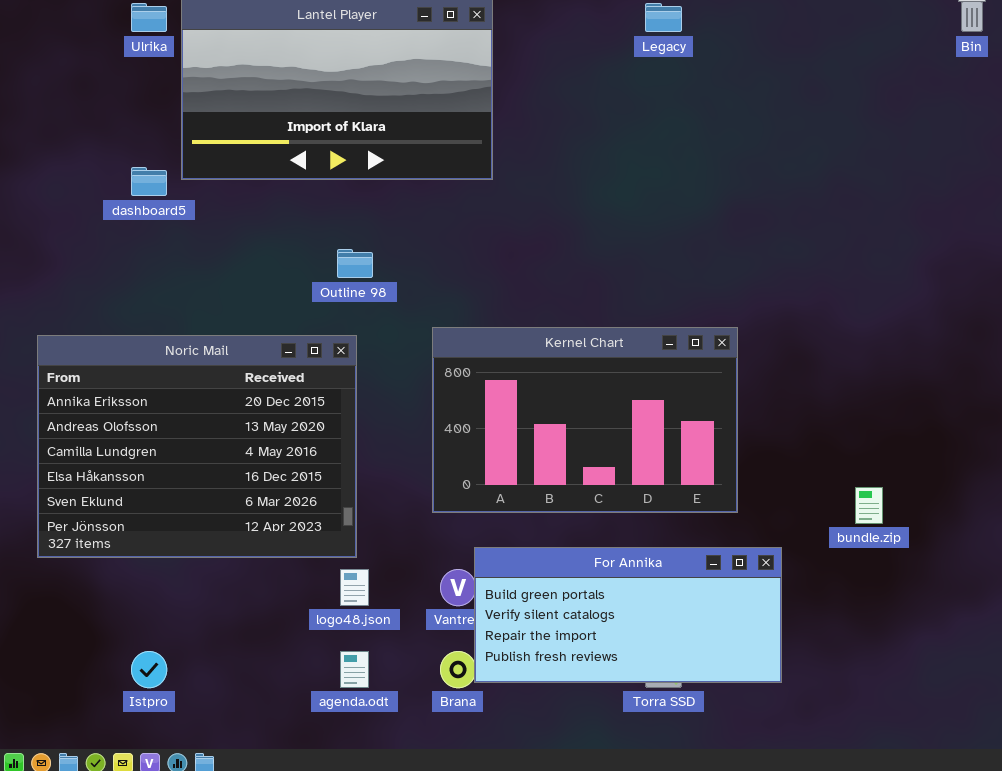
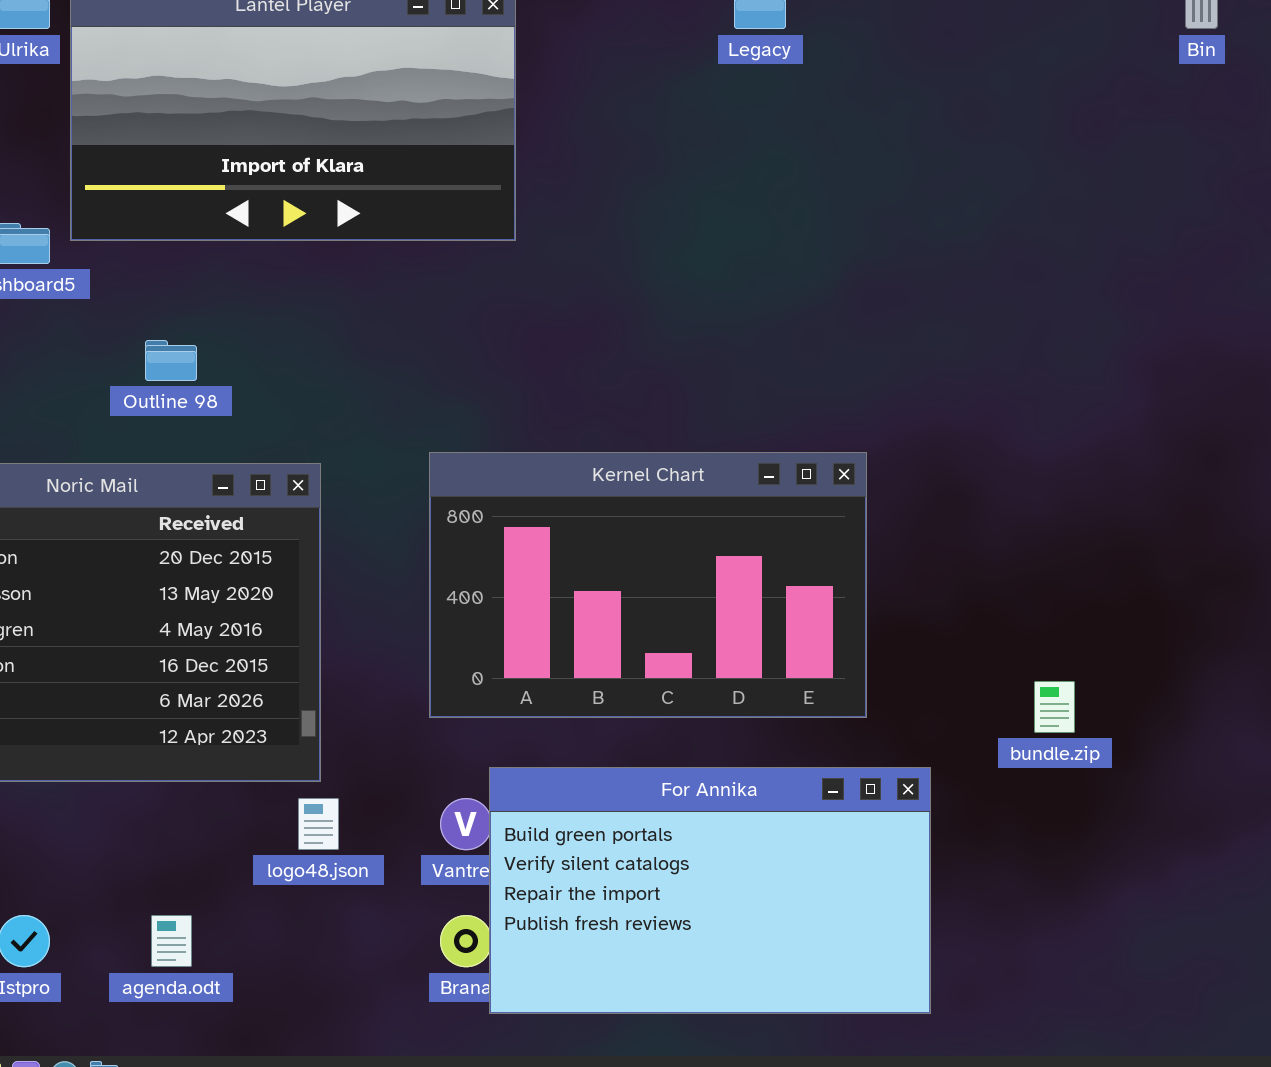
Outline 98: [337,249,373,278] -> [145,340,197,381], moved
For Annika: [474,547,782,683] -> [489,767,931,1014], resized
agenda.odt: [340,651,369,688] -> [151,915,192,967], moved

